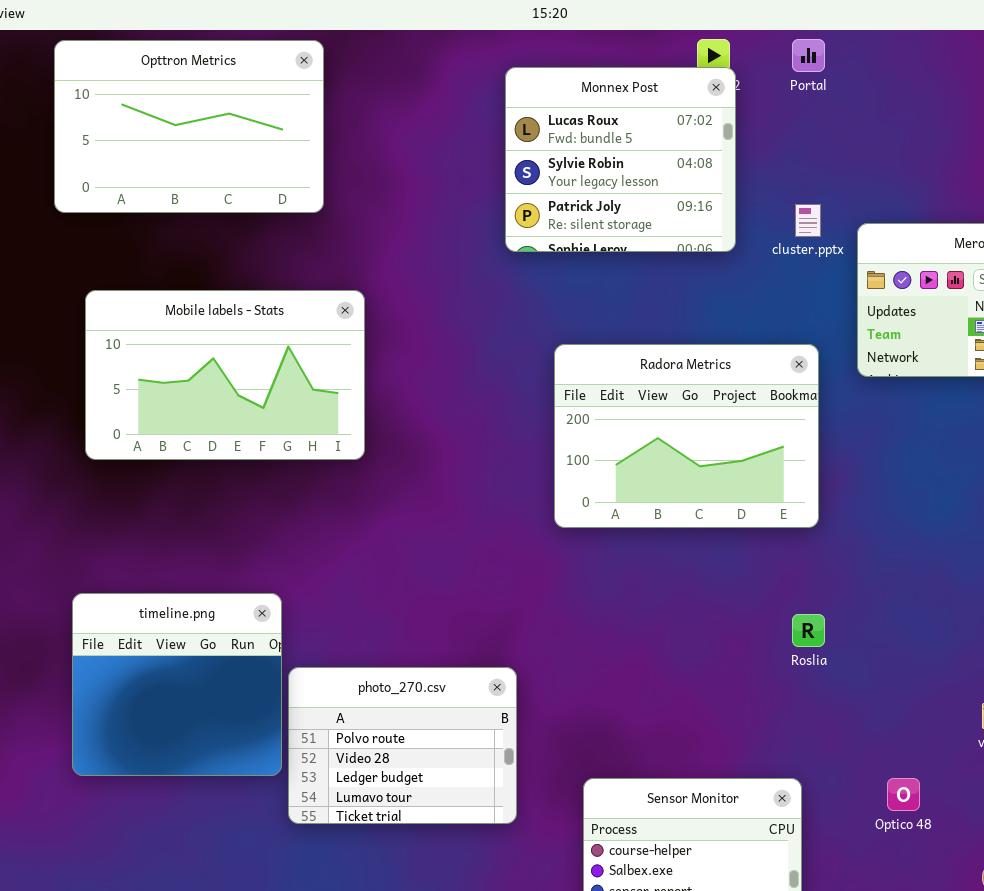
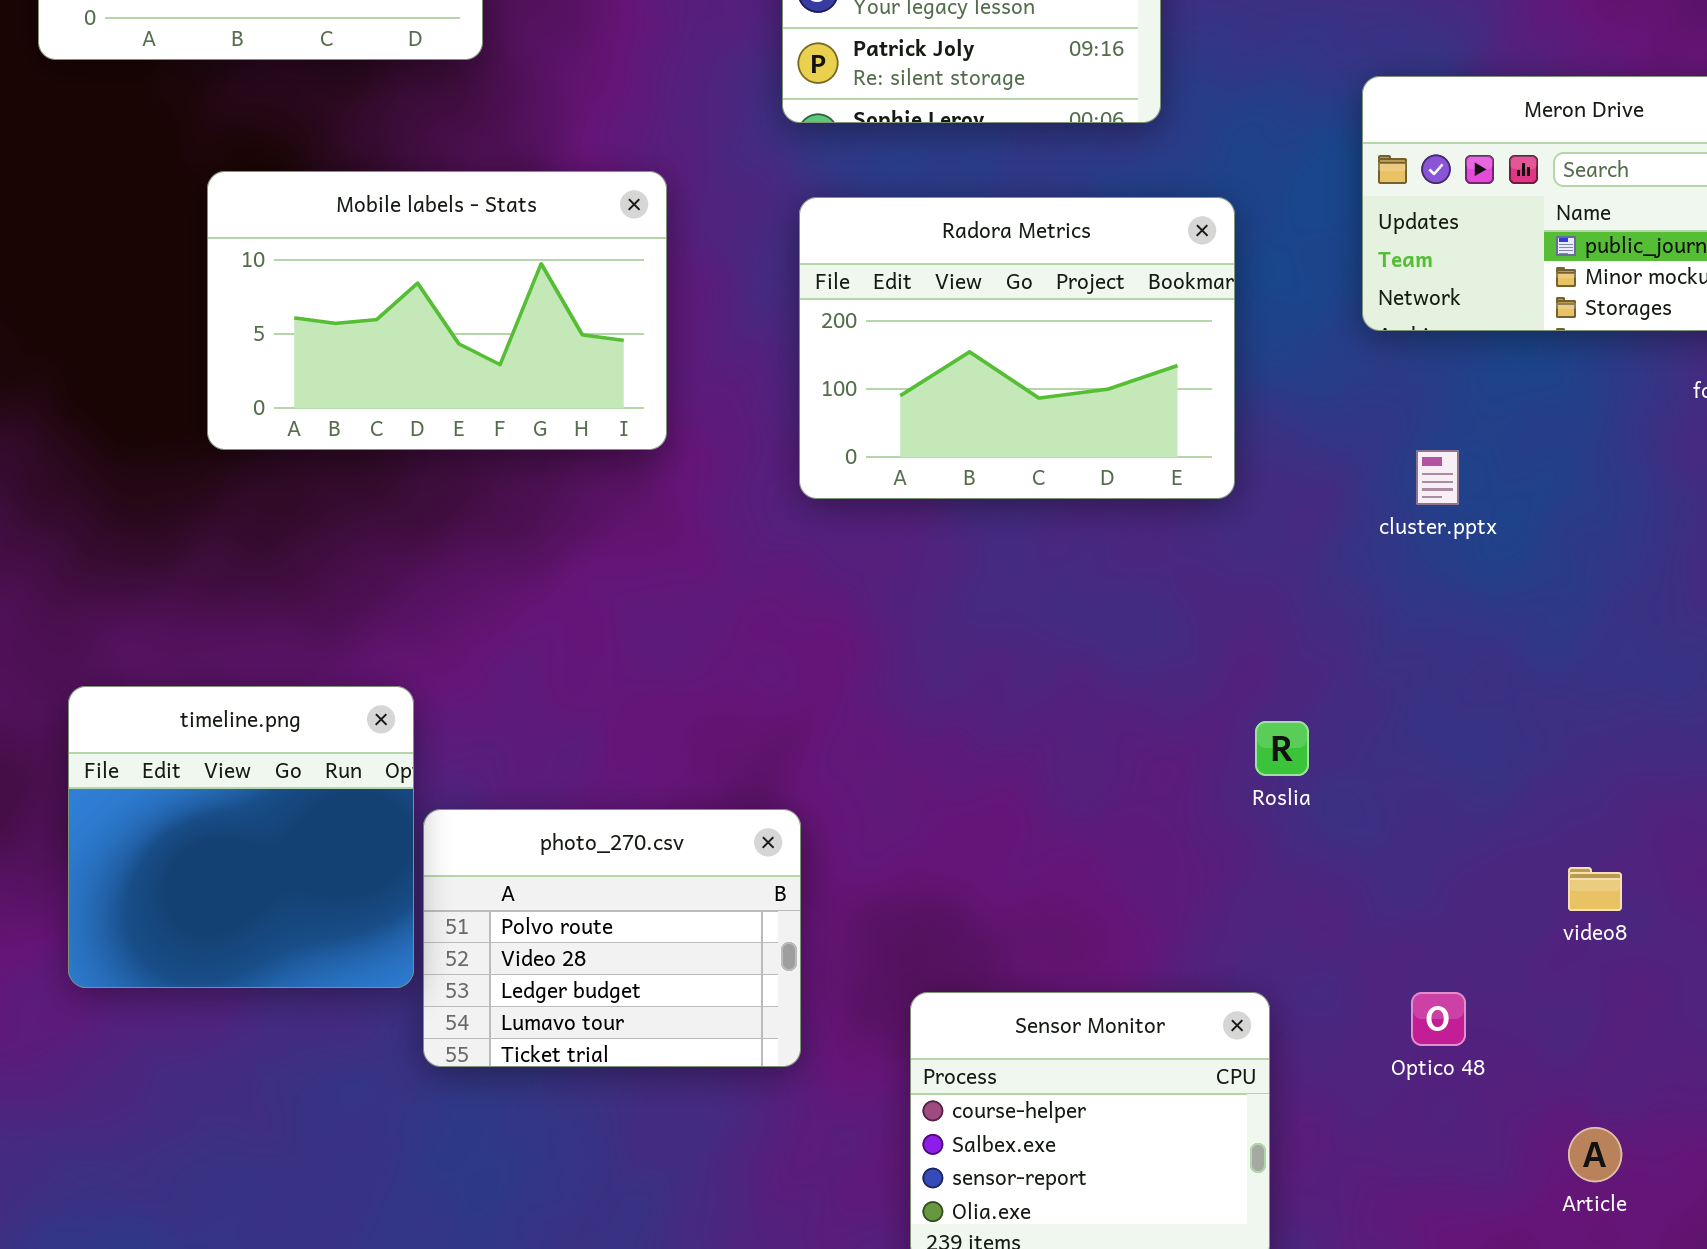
cluster.pptx: [795,204,821,237] -> [1416,450,1459,505], moved
Mobile labels - Stats: [85,290,365,460] -> [207,171,667,450], moved
Radora Metrics: [554,344,819,528] -> [799,197,1235,499], moved

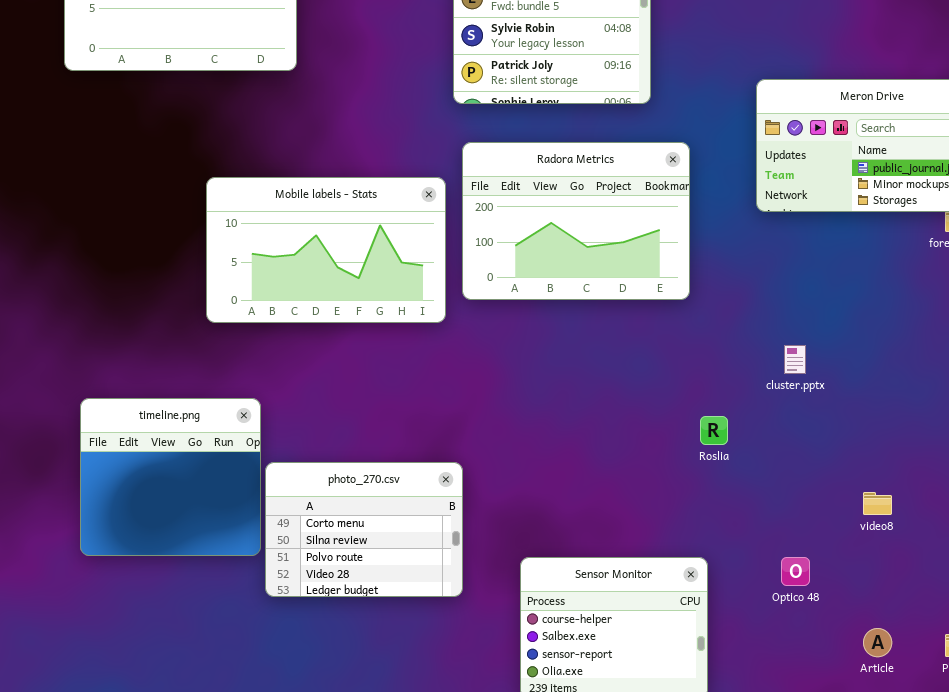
Mobile labels - Stats: [207,171,667,450] -> [206,177,446,323], moved
cluster.pptx: [1416,450,1459,505] -> [784,345,806,374], moved
photo_270.csv: [423,809,801,1067] -> [265,462,463,597], scrolled up 2 rows

